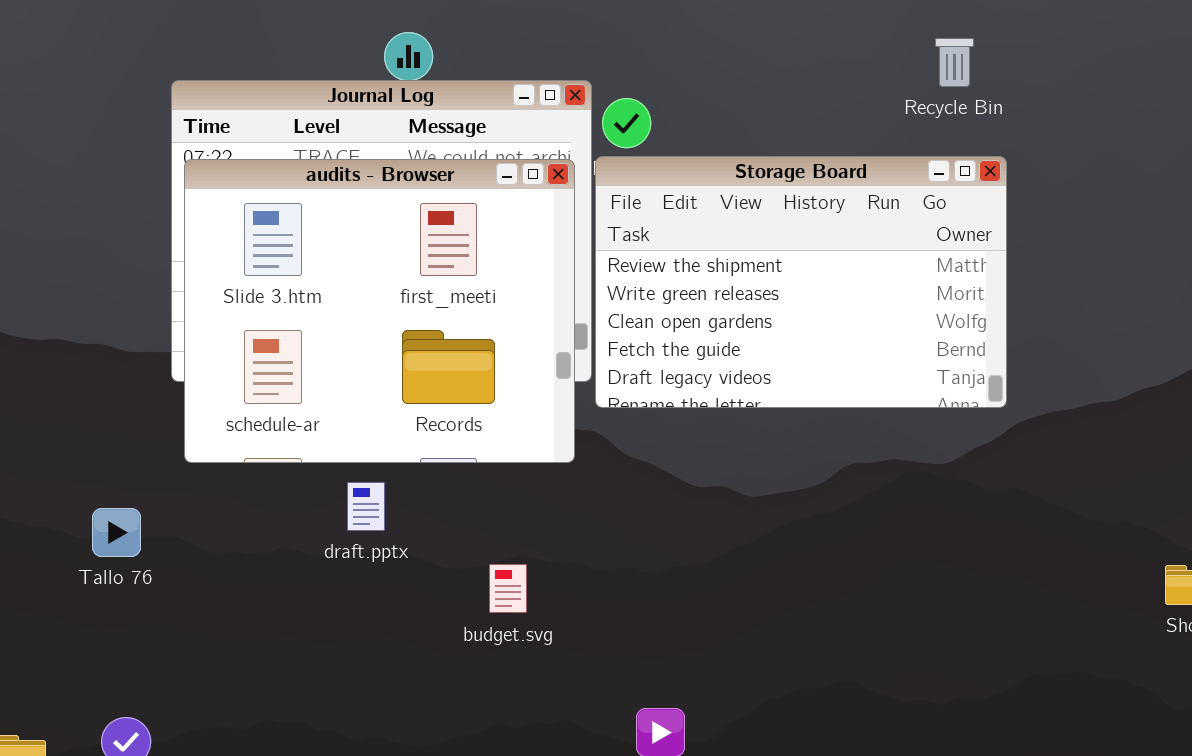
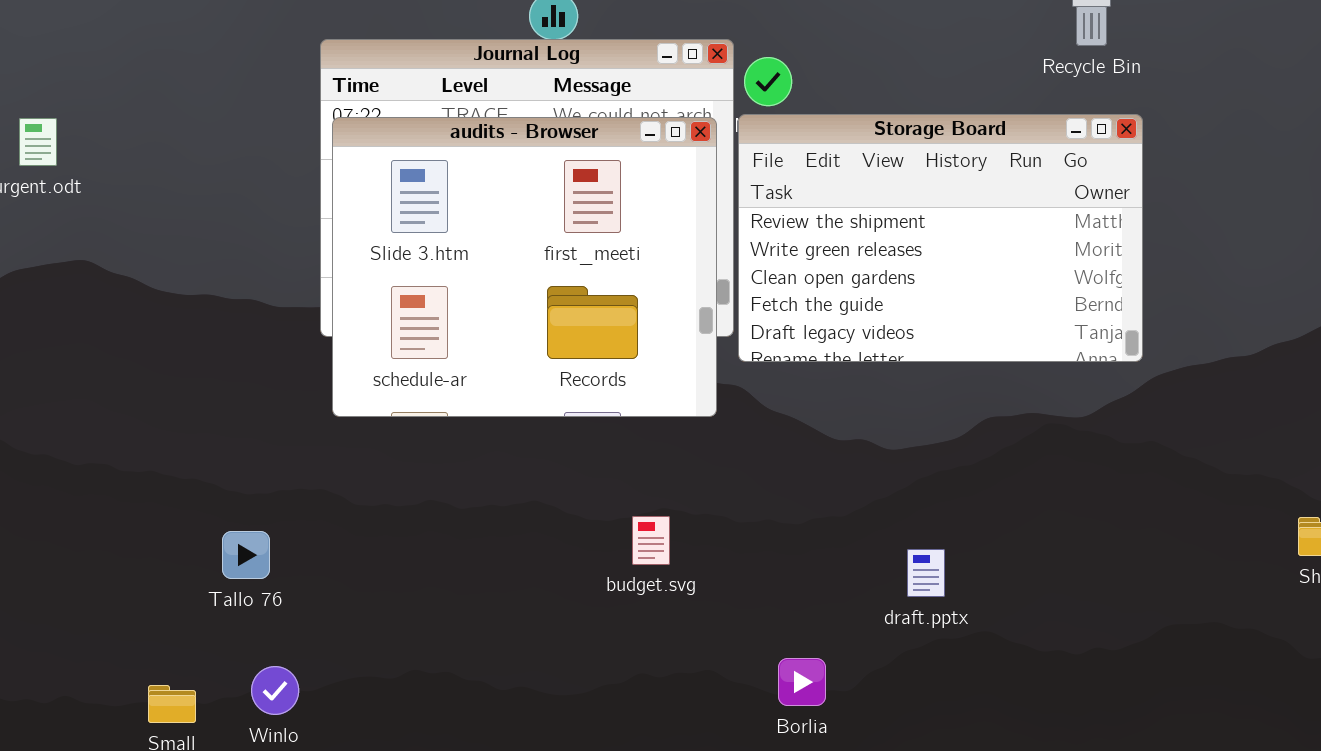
draft.pptx: [347,482,385,531] -> [907,549,945,597], moved
Tallo 76: [92,508,141,557] -> [222,531,270,579], moved

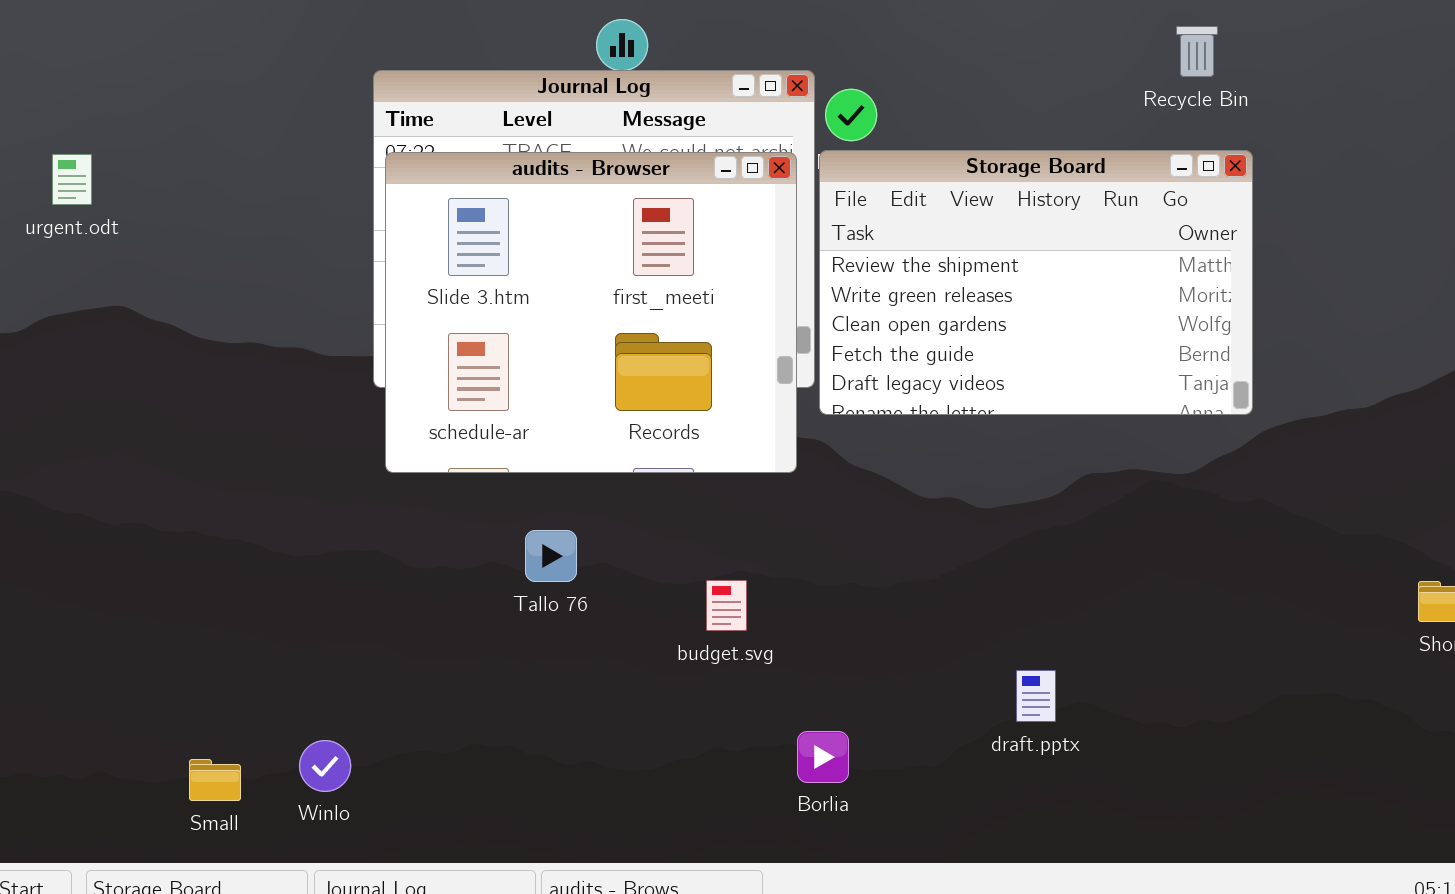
Tallo 76: [222,531,270,579] -> [525,530,577,582], moved
draft.pptx: [907,549,945,597] -> [1016,670,1056,722], moved
Borlia: [778,658,826,706] -> [797,731,849,783], moved

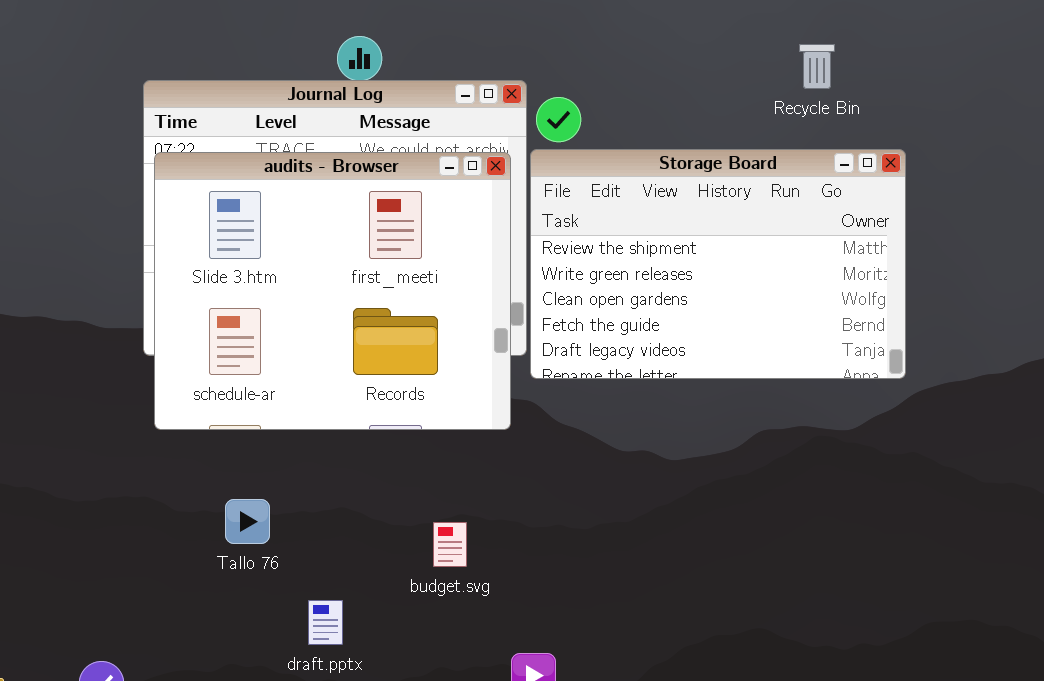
Recycle Bin: [1176,26,1218,77] -> [799,44,835,89], moved
Tallo 76: [525,530,577,582] -> [225,499,270,544], moved
draft.pptx: [1016,670,1056,722] -> [308,600,343,645], moved

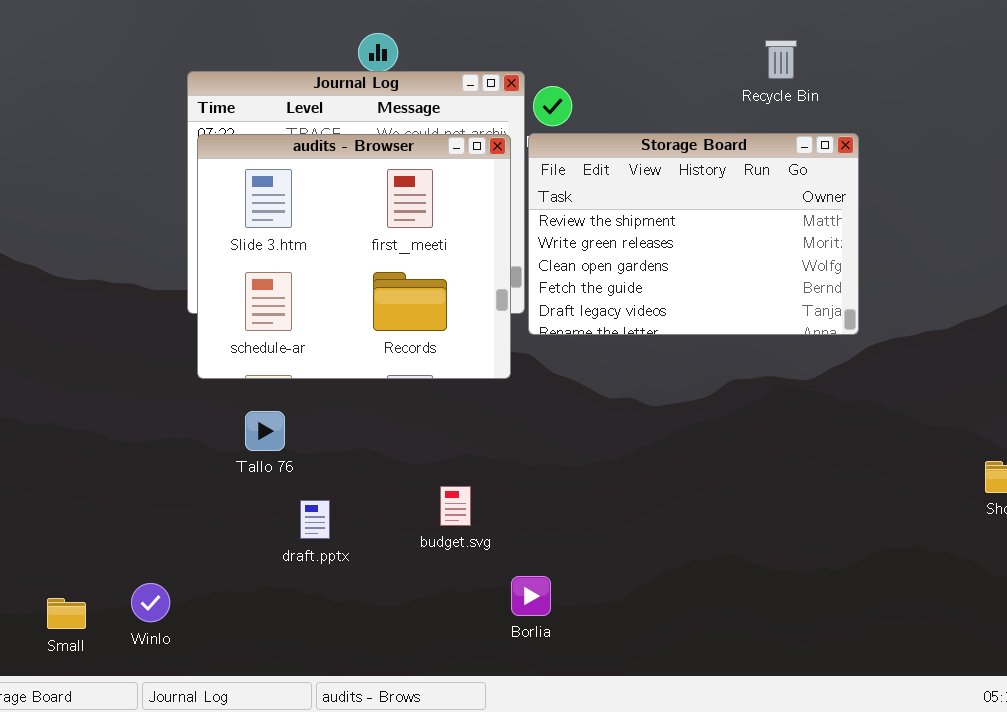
Tallo 76: [225,499,270,544] -> [245,411,285,451], moved
budget.svg: [433,522,467,567] -> [440,486,471,526], moved
draft.pptx: [308,600,343,645] -> [300,500,330,539], moved

